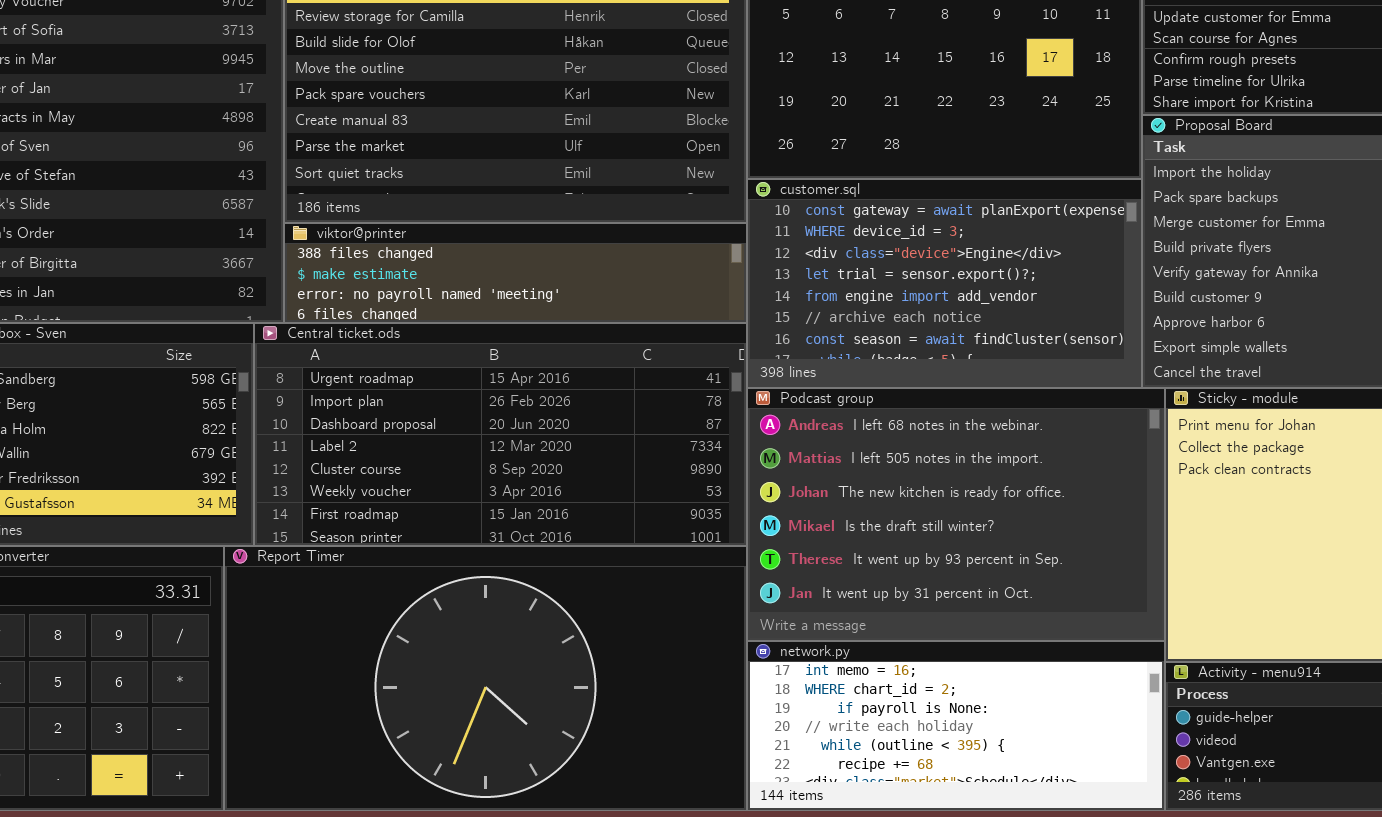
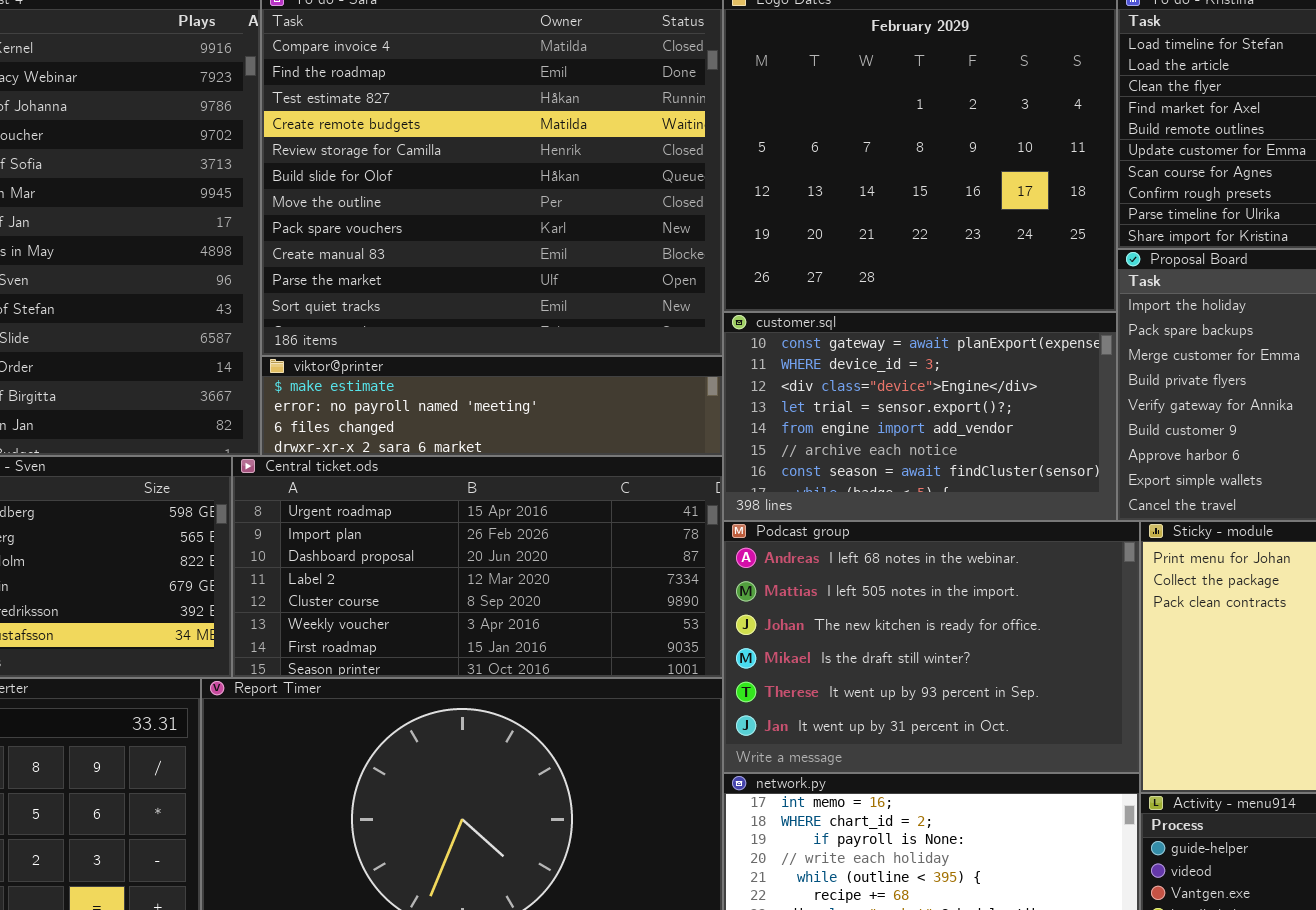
viktor@printer: [284,223,747,323] -> [261,356,723,456], scrolled down 1 row

